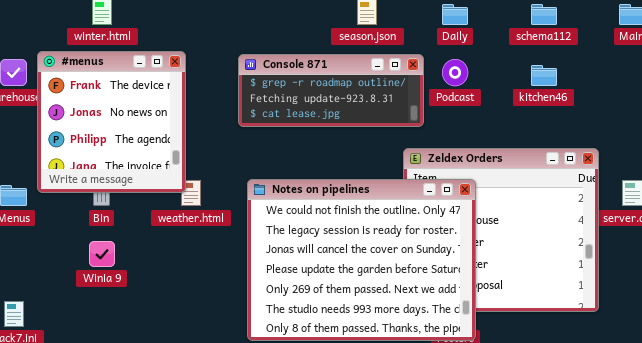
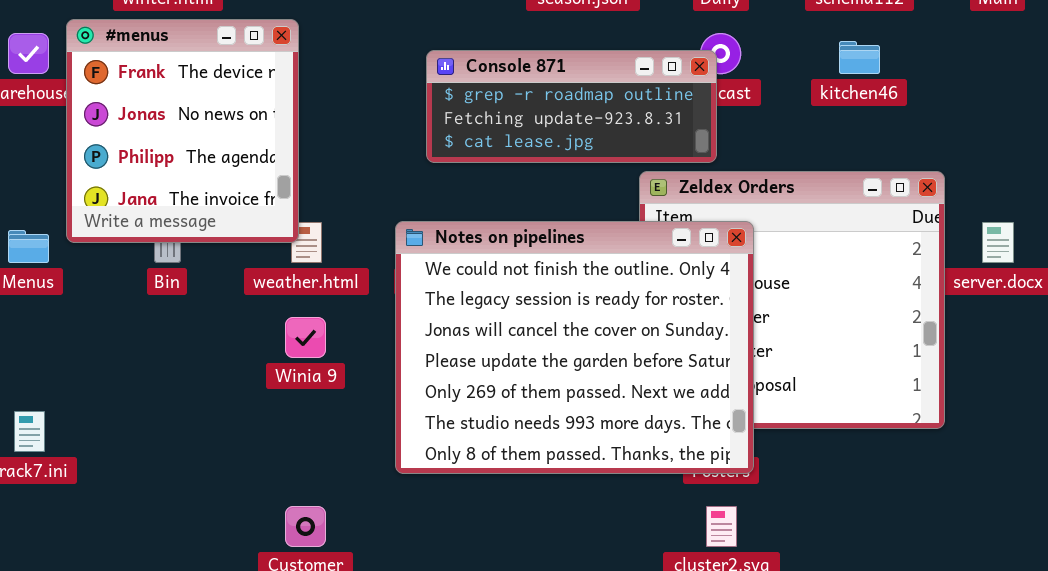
Console 871: [238,54,424,127] -> [426,50,717,163], moved
Winia 9: [89,241,115,267] -> [285,317,326,358], moved

